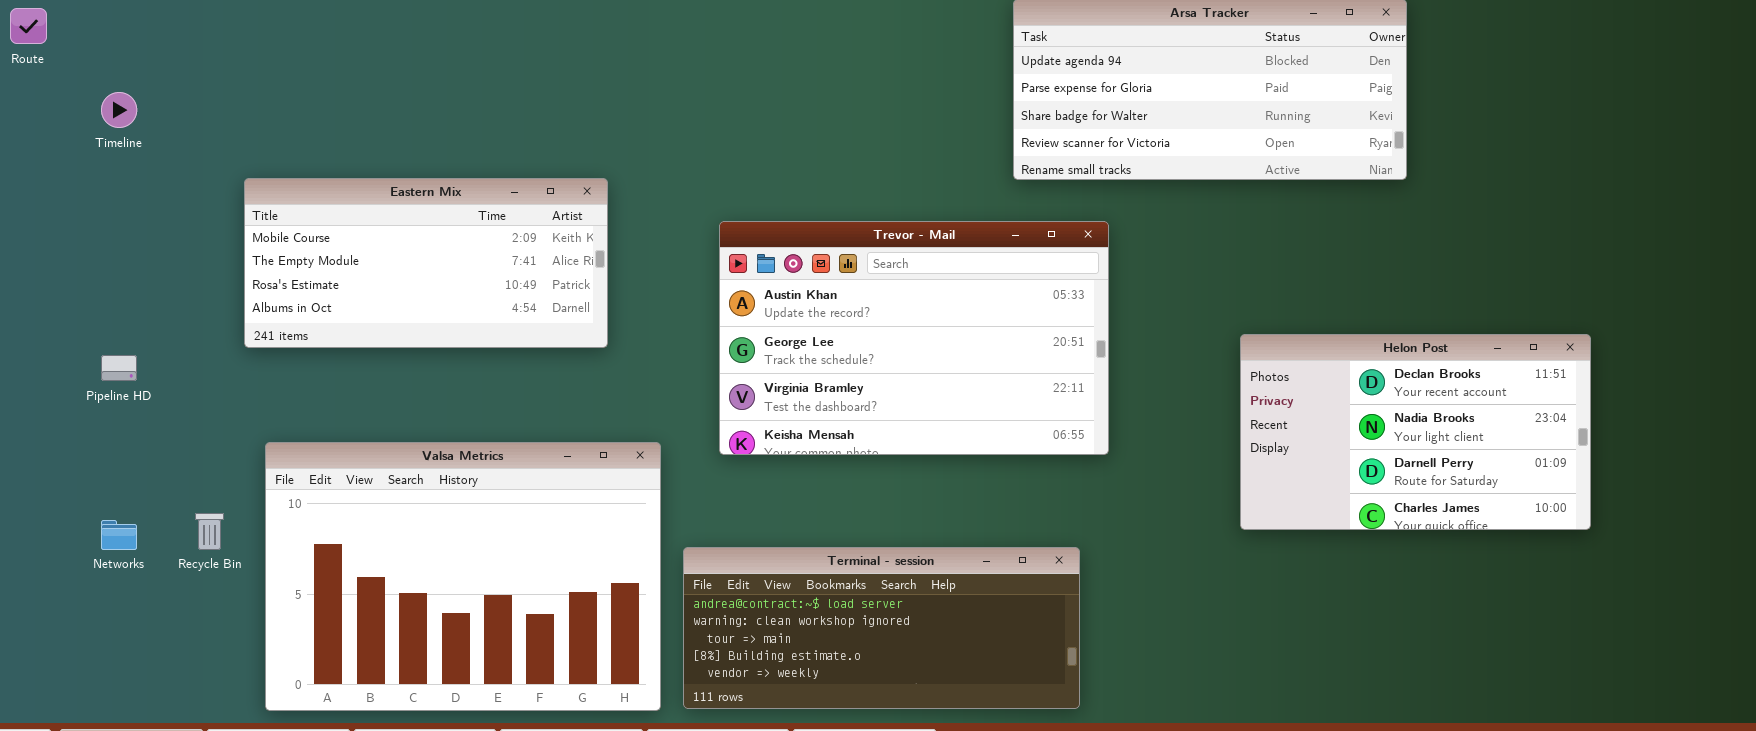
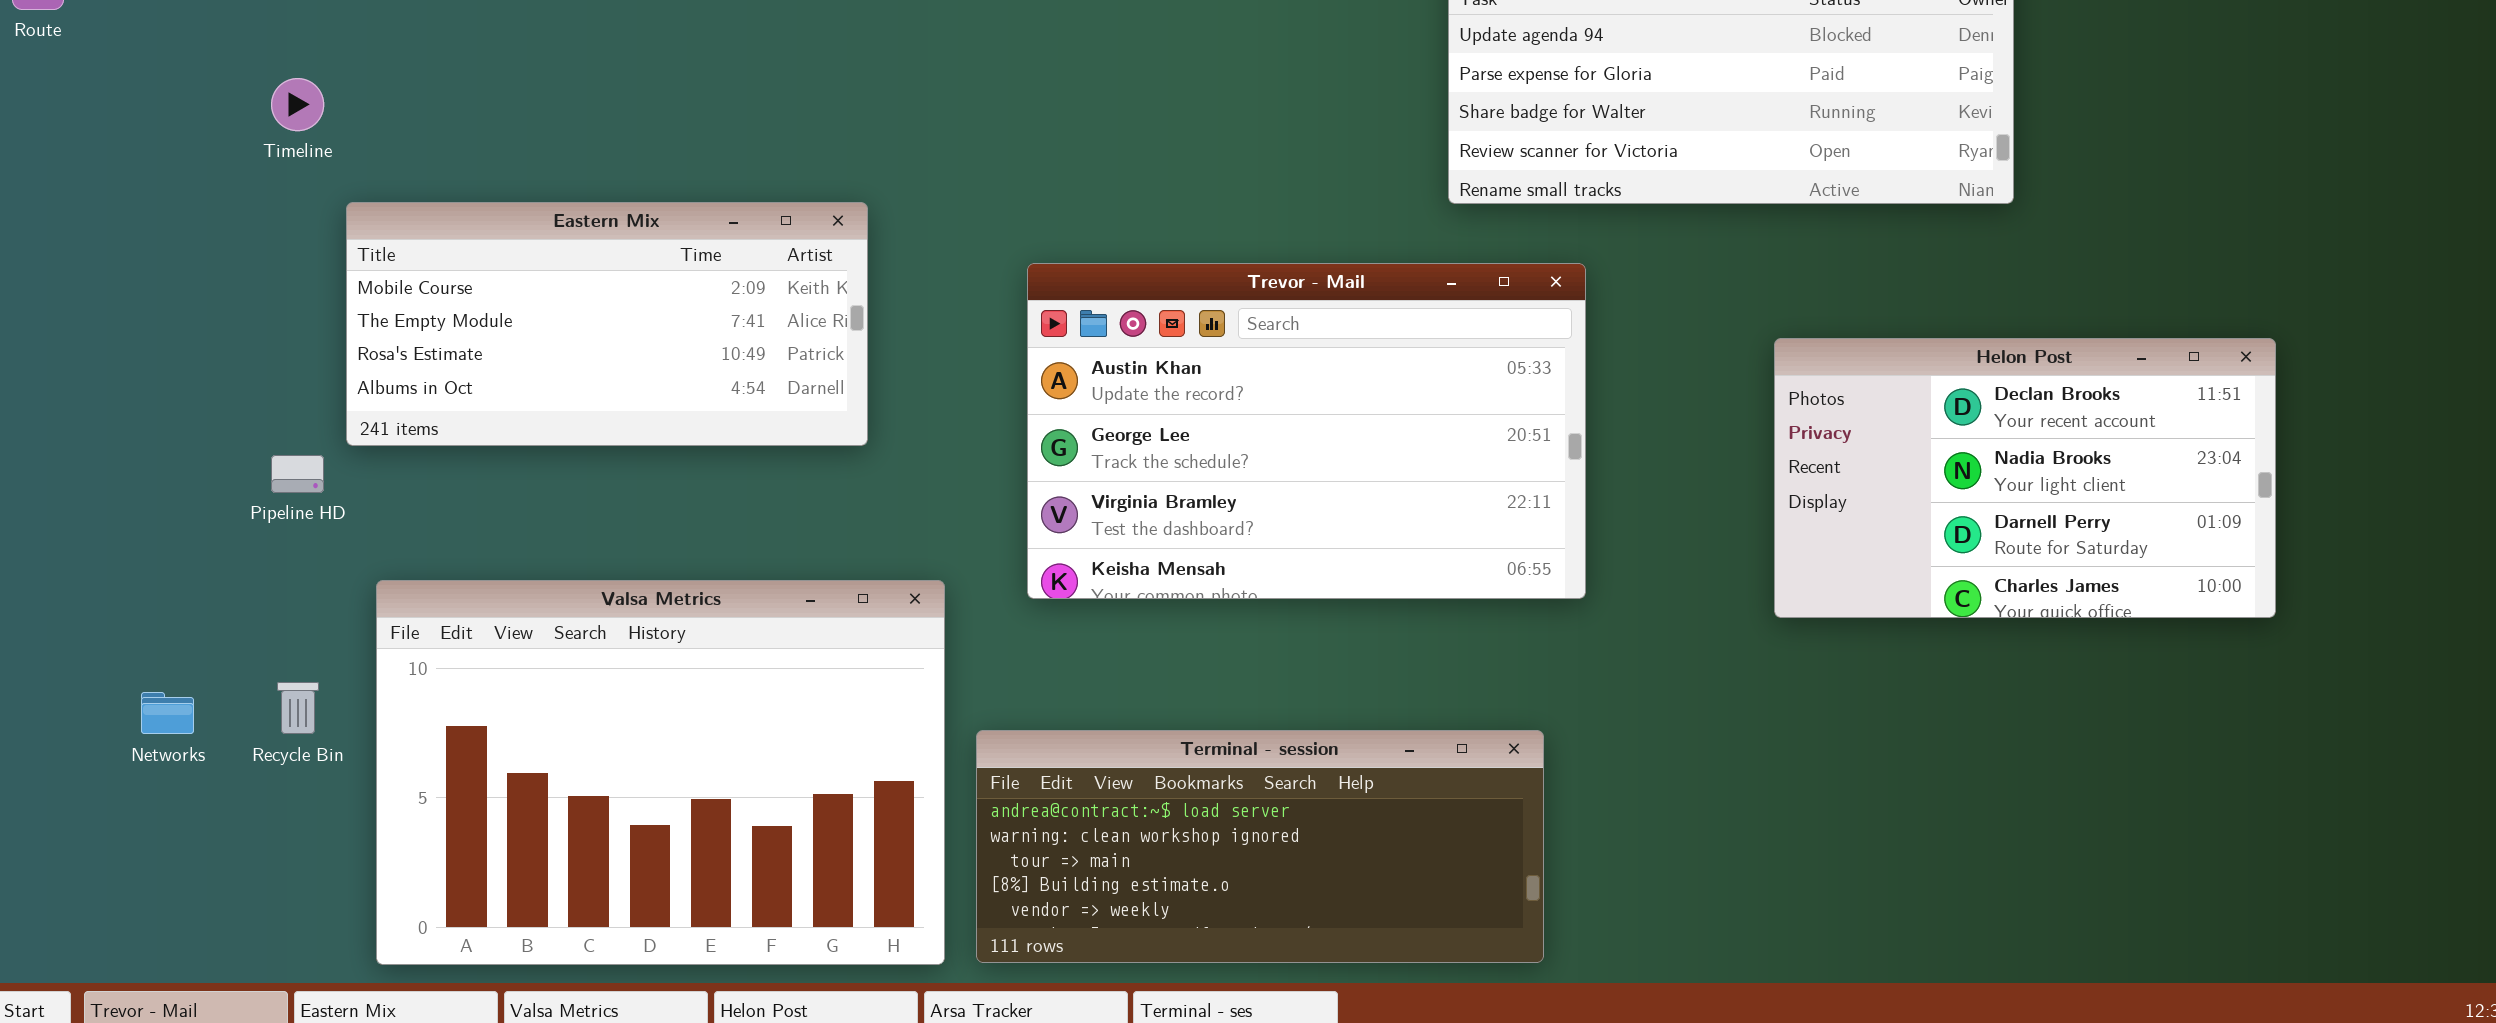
Timeline: [101,92,137,128] -> [271,78,324,131], moved
Helon Post: [1240,334,1591,530] -> [1774,338,2276,618], moved
Pipeline HD: [101,355,137,381] -> [271,455,324,493], moved

